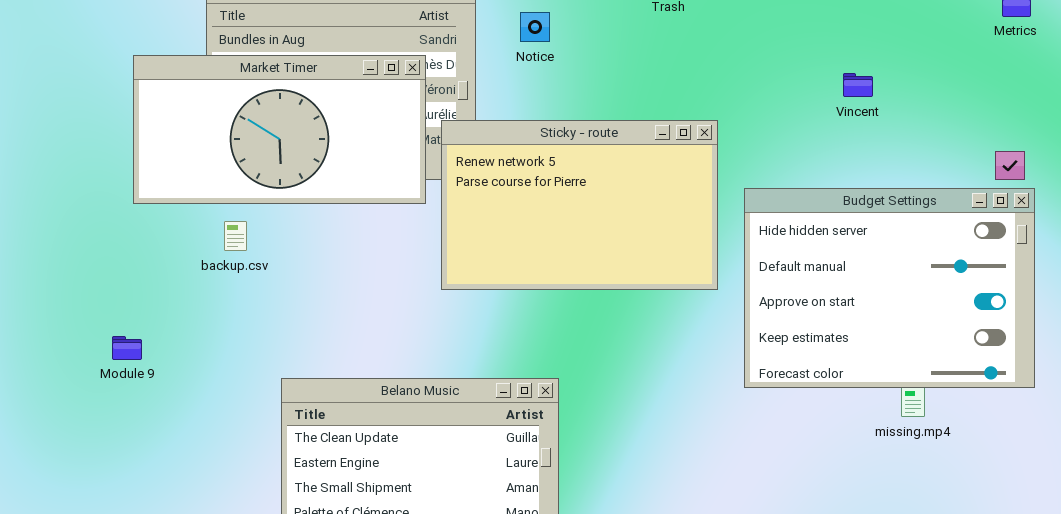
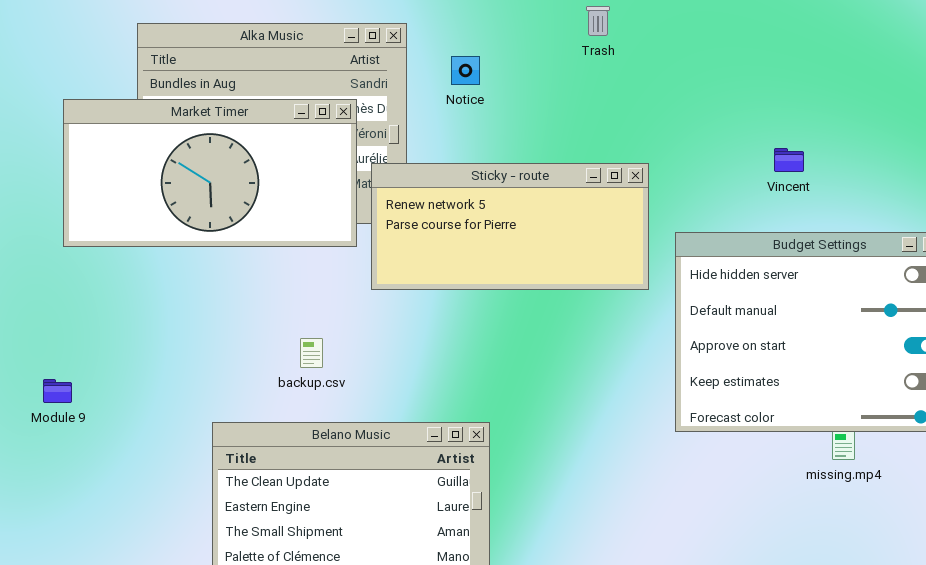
Vincent: [843,73,873,97] -> [774,148,804,172], moved
Sticky - route: [441,120,718,290] -> [371,163,649,290], resized
backup.csv: [224,221,247,251] -> [300,338,323,368], moved

